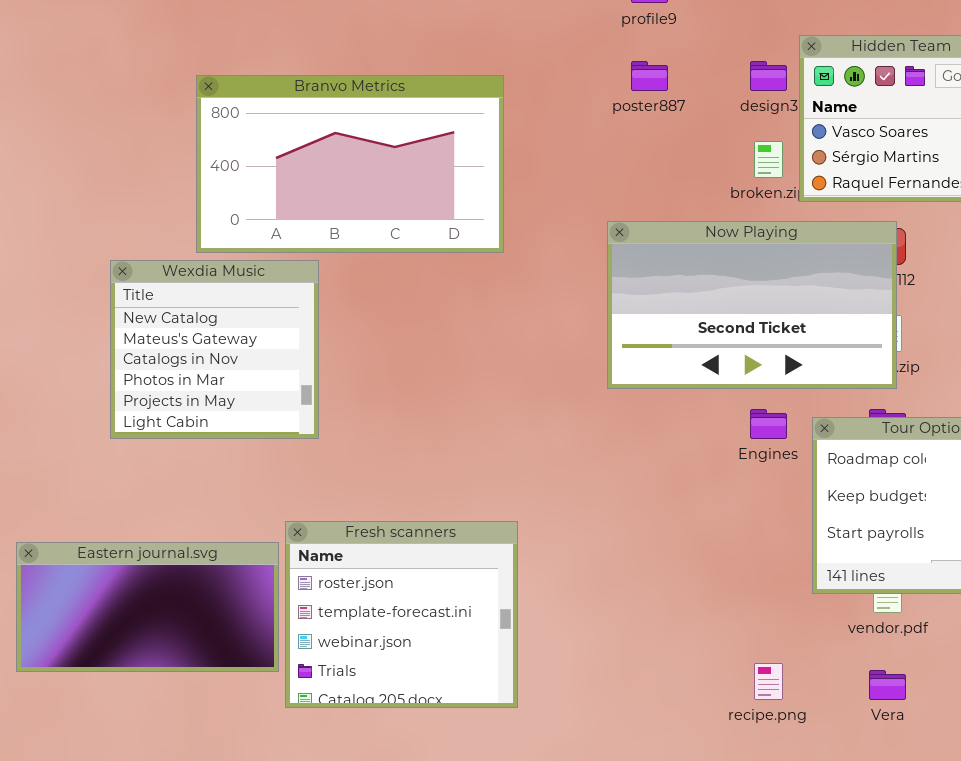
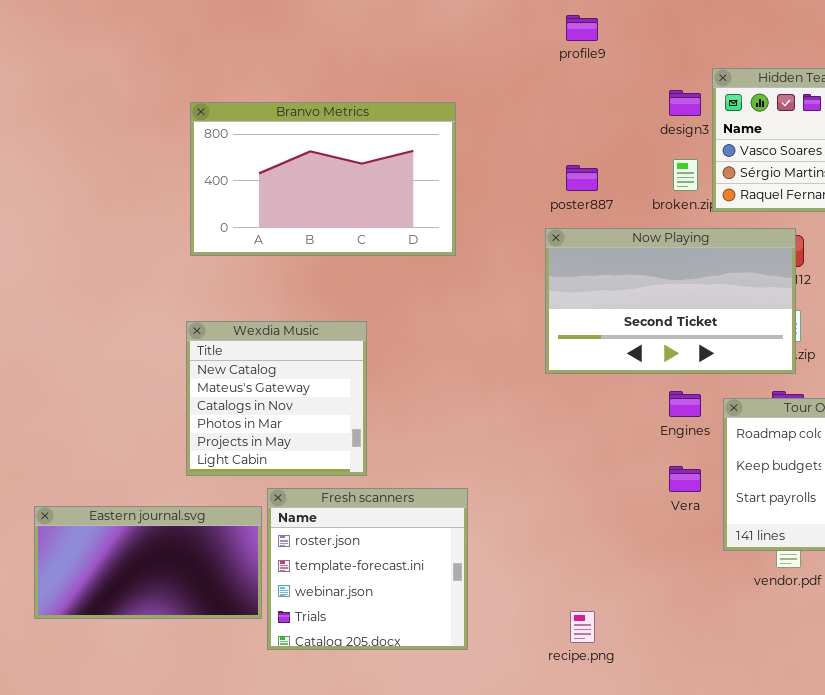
poster887: [631,61,668,91] -> [566,165,598,191], moved
Wexdia Music: [110,260,319,439] -> [186,321,367,476], moved
recipe.png: [754,663,783,700] -> [570,611,595,643], moved
Vera: [869,670,906,700] -> [669,466,701,492], moved

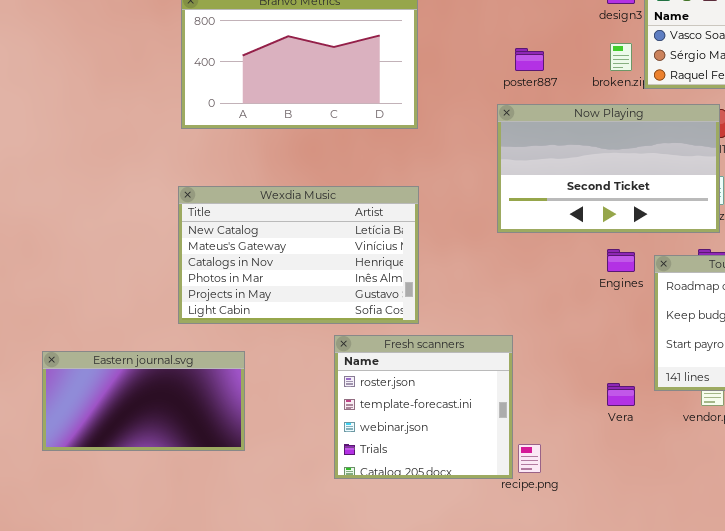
Wexdia Music: [186,321,367,476] -> [178,186,419,324], resized
Vera: [669,466,701,492] -> [607,383,635,406], moved
Fresh scanners: [267,488,468,650] -> [334,335,513,479], moved

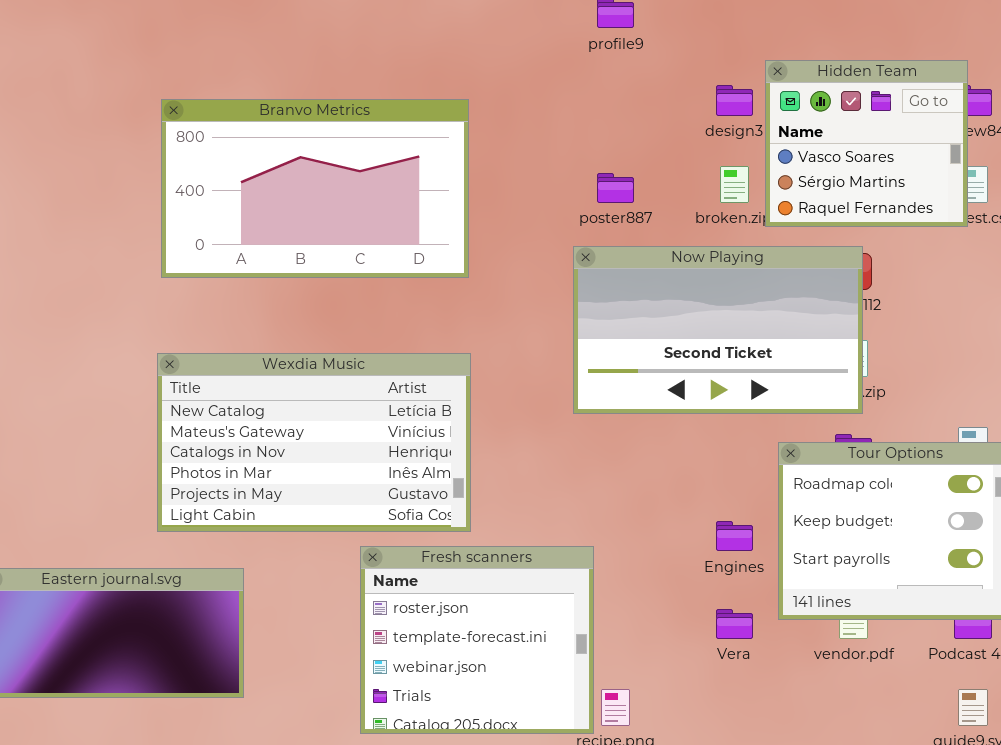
Engines: [607,249,635,272] -> [716,521,753,551], moved

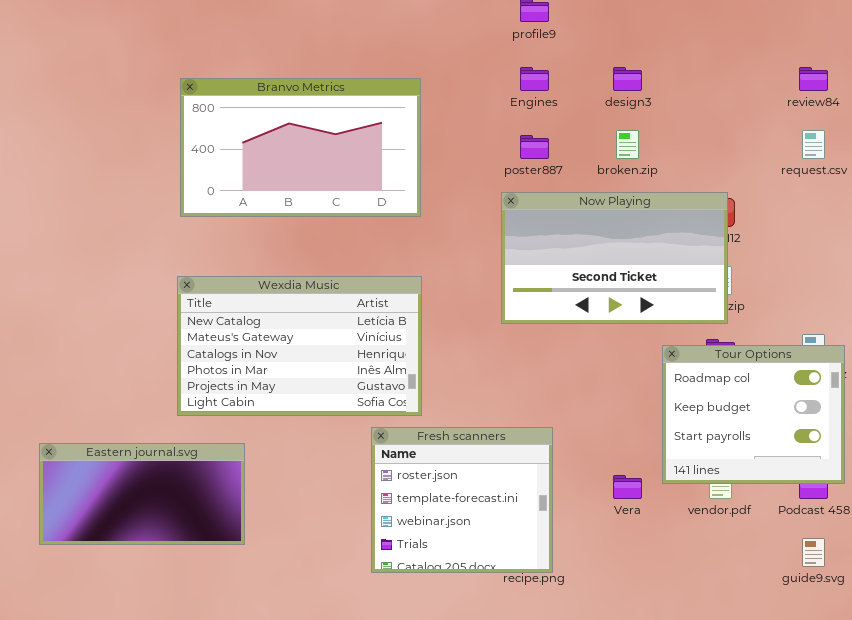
Hidden Team: [765,60,968,227] -> none, closed
Engines: [716,521,753,551] -> [520,67,549,91], moved
Fresh scanners: [360,546,594,734] -> [371,427,553,573], moved

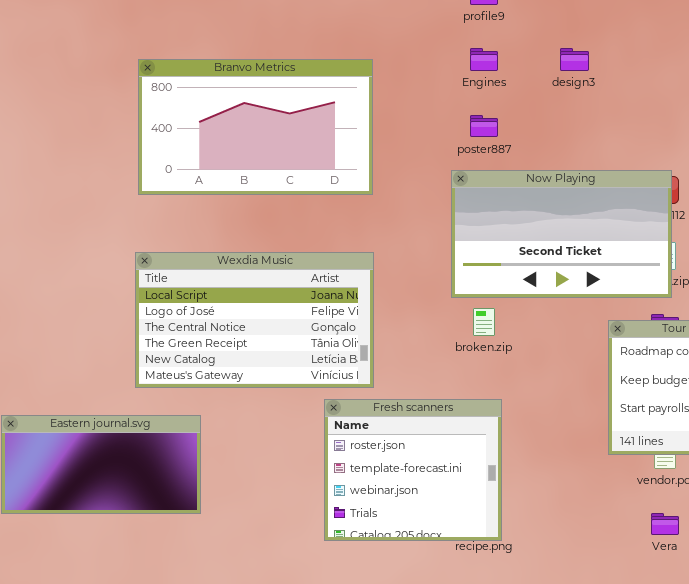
broken.zip: [616,130,639,159] -> [473,308,495,336], moved
Wexdia Music: [177,276,422,416] -> [135,252,374,388], scrolled up 4 rows
Vera: [613,475,642,499] -> [651,513,679,535], moved

